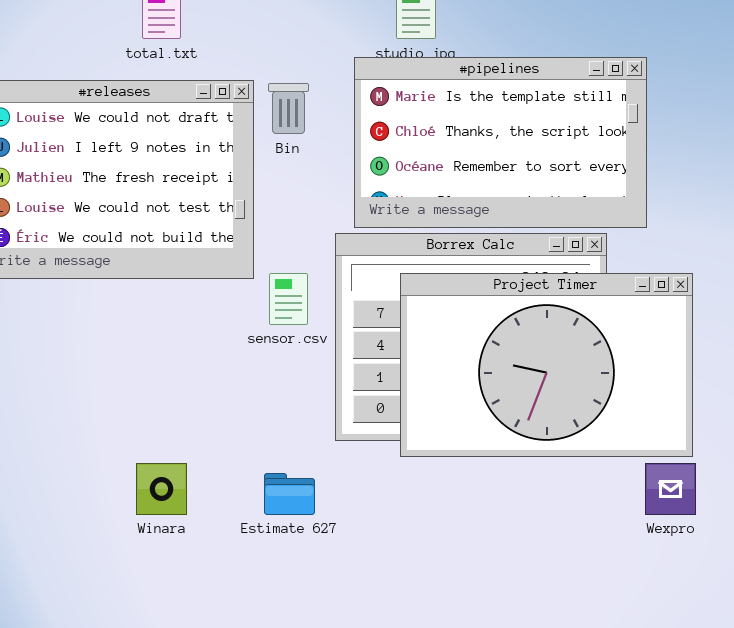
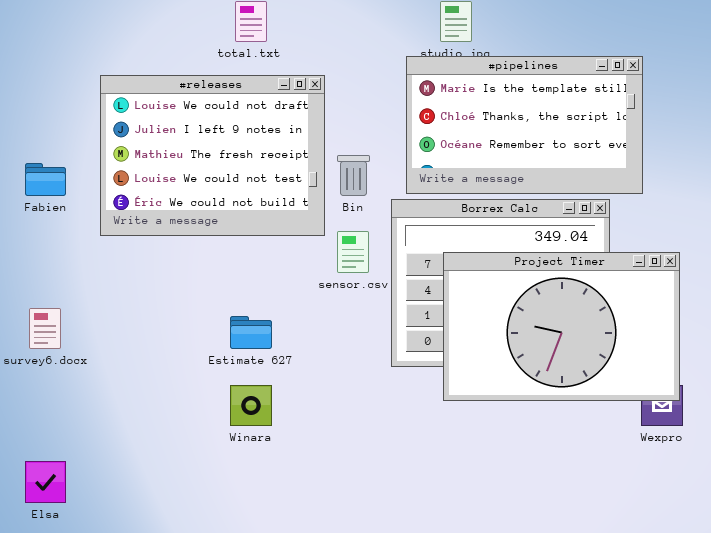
Bin: [268,83,309,134] -> [337,155,370,196], moved
Project Timer: [400,273,693,457] -> [443,252,680,401], moved
Estimate 627: [264,473,315,515] -> [230,316,272,349], moved

